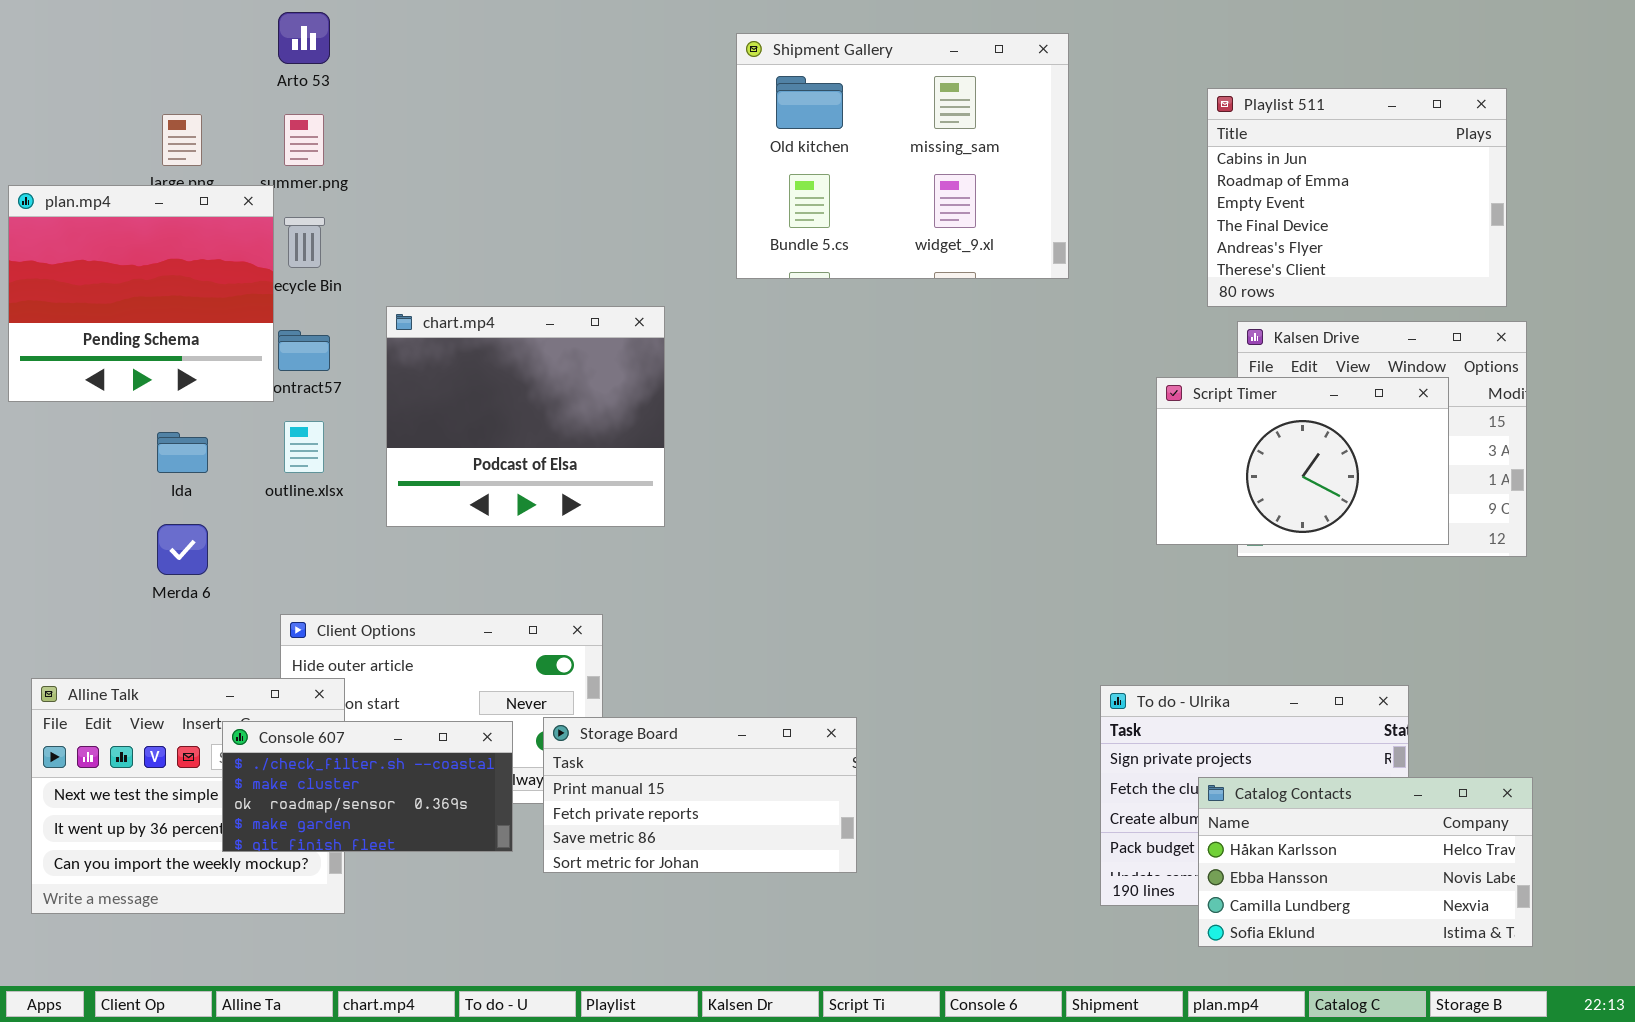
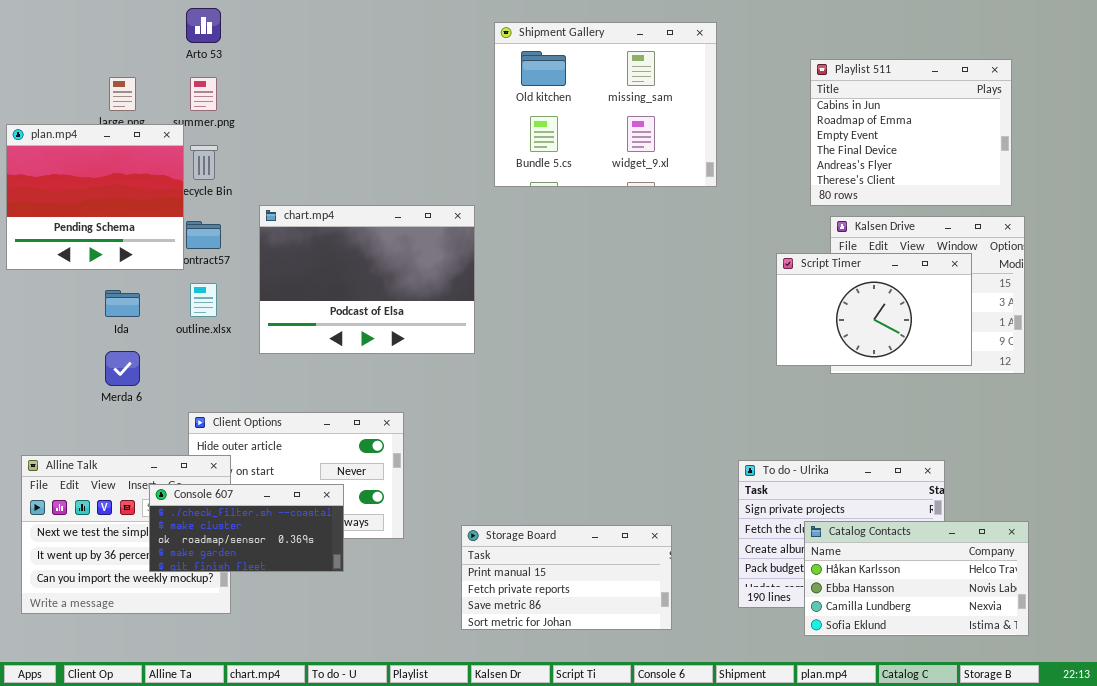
chart.mp4: [386,306,665,527] -> [259,205,475,354], resized
Storage Board: [543,717,857,873] -> [461,525,672,630], moved

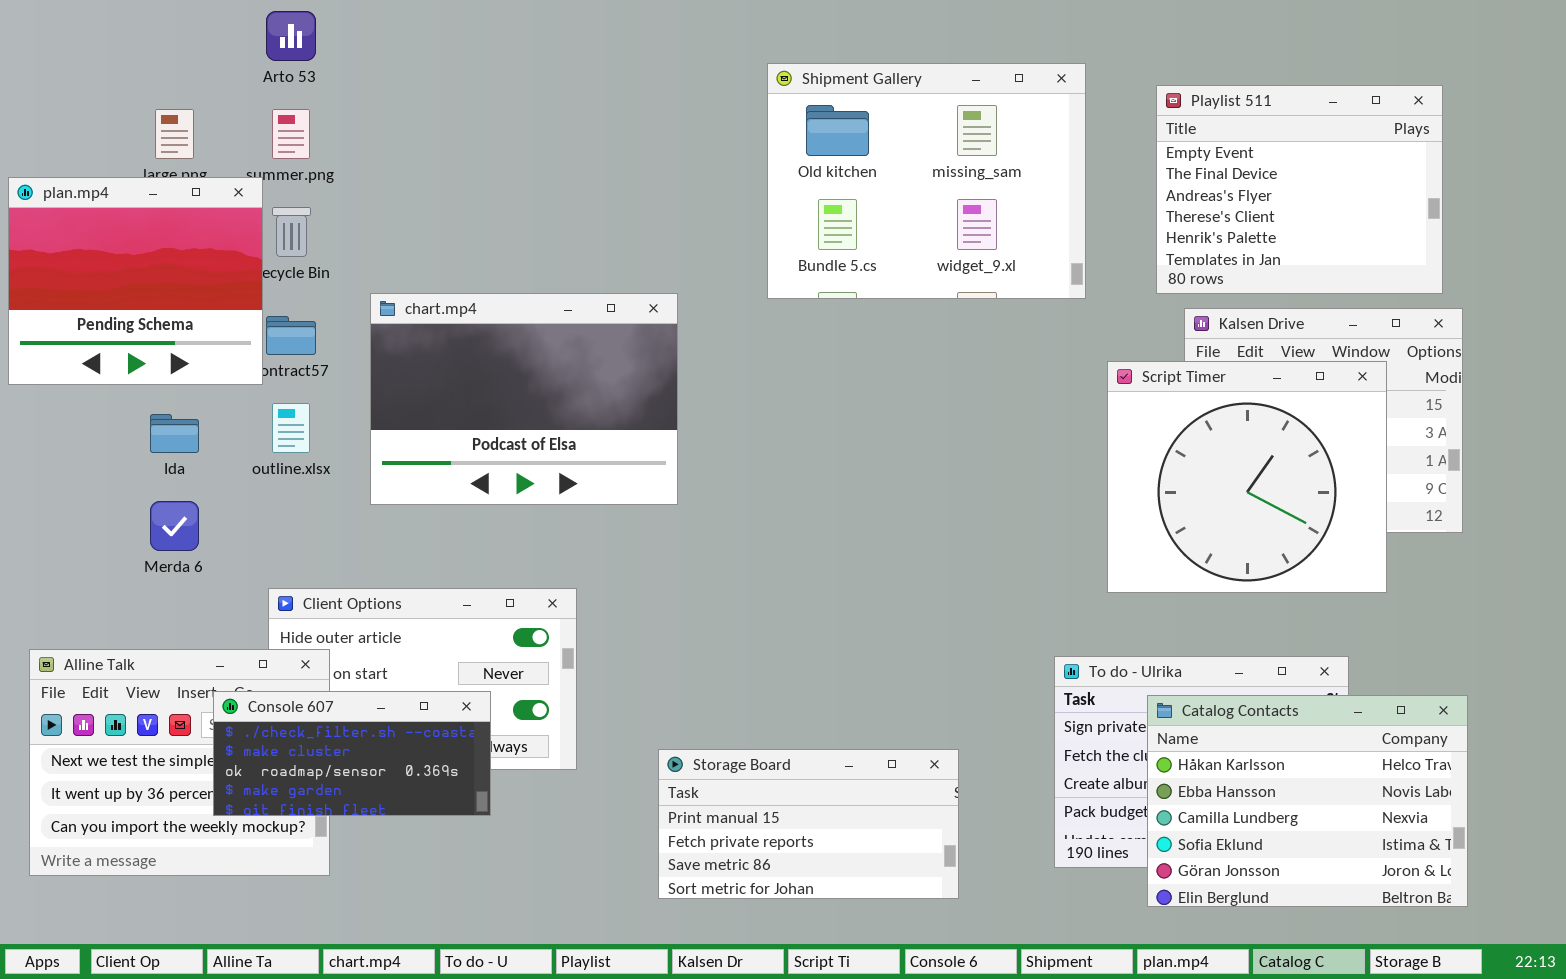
Shipment Gallery: [494,22,717,187] -> [767,63,1086,299], moved
Playlist 511: [810,59,1012,206] -> [1156,85,1443,294], scrolled down 2 rows
Script Timer: [776,253,972,366] -> [1107,361,1387,593], resized
Catalog Contacts: [804,521,1029,636] -> [1147,695,1468,907], resized

